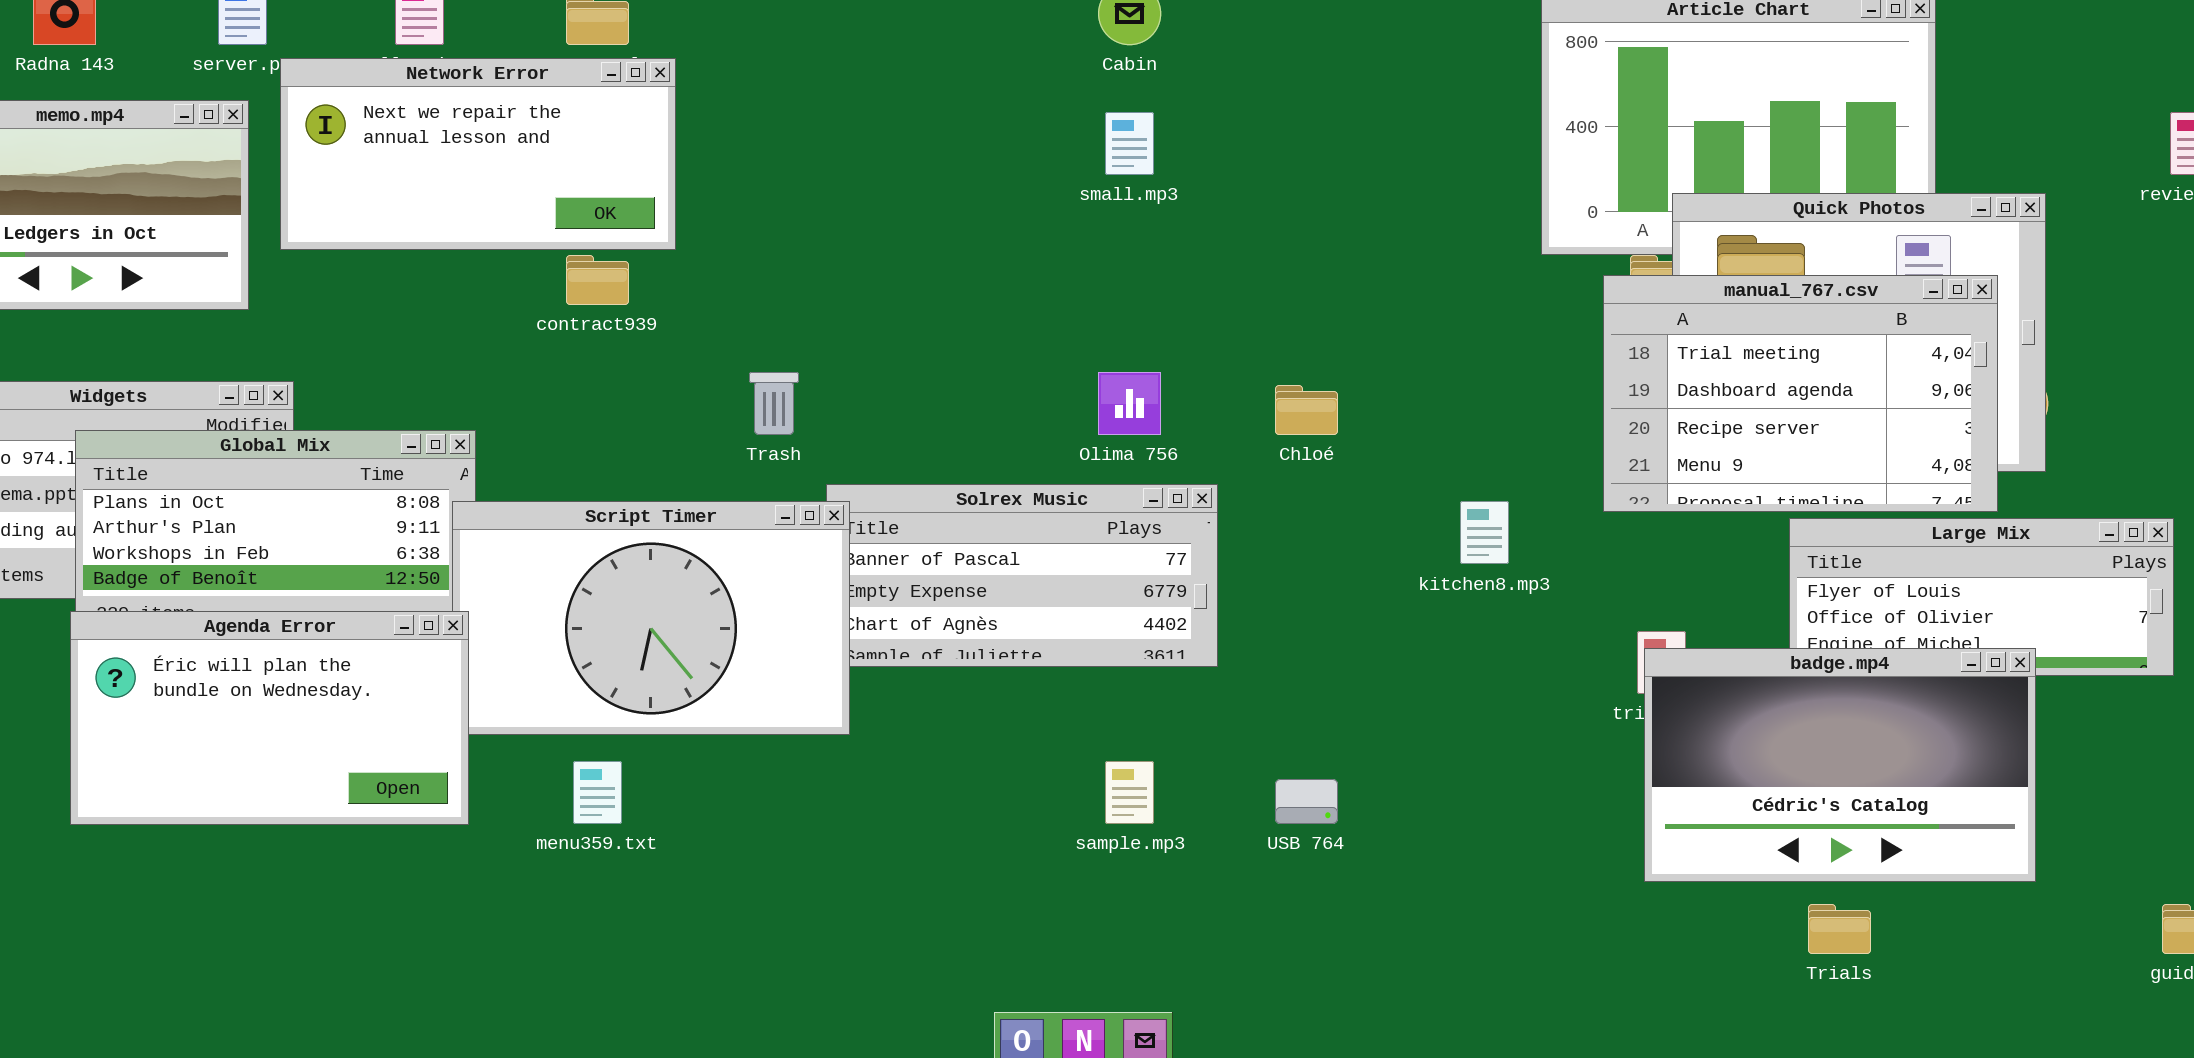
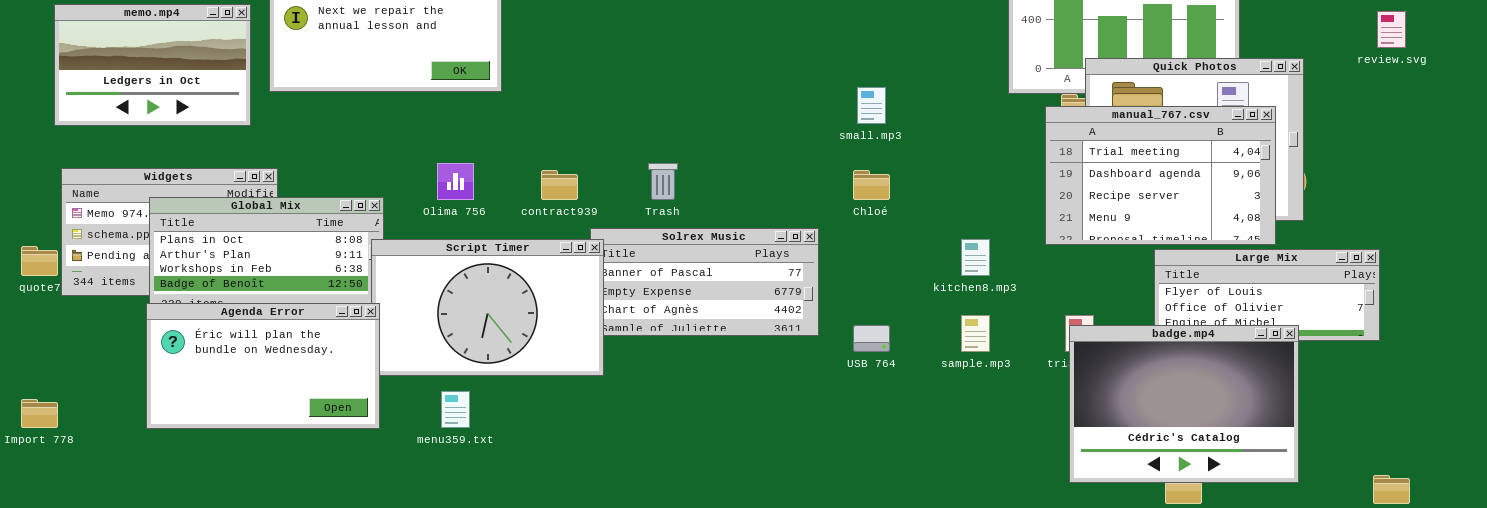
small.mp3: [1105,112,1154,175] -> [857,87,886,124], moved
contract939: [566,255,629,305] -> [541,170,578,200], moved
Trash: [749,372,799,435] -> [648,163,678,200], moved
Olima 756: [1098,372,1161,435] -> [437,163,474,200], moved
badge.mp4: [1644,648,2036,882] -> [1069,325,1299,483], resized
sample.mp3: [1105,761,1154,824] -> [961,315,990,352], moved
USB 764: [1275,779,1338,824] -> [853,325,890,352], moved

